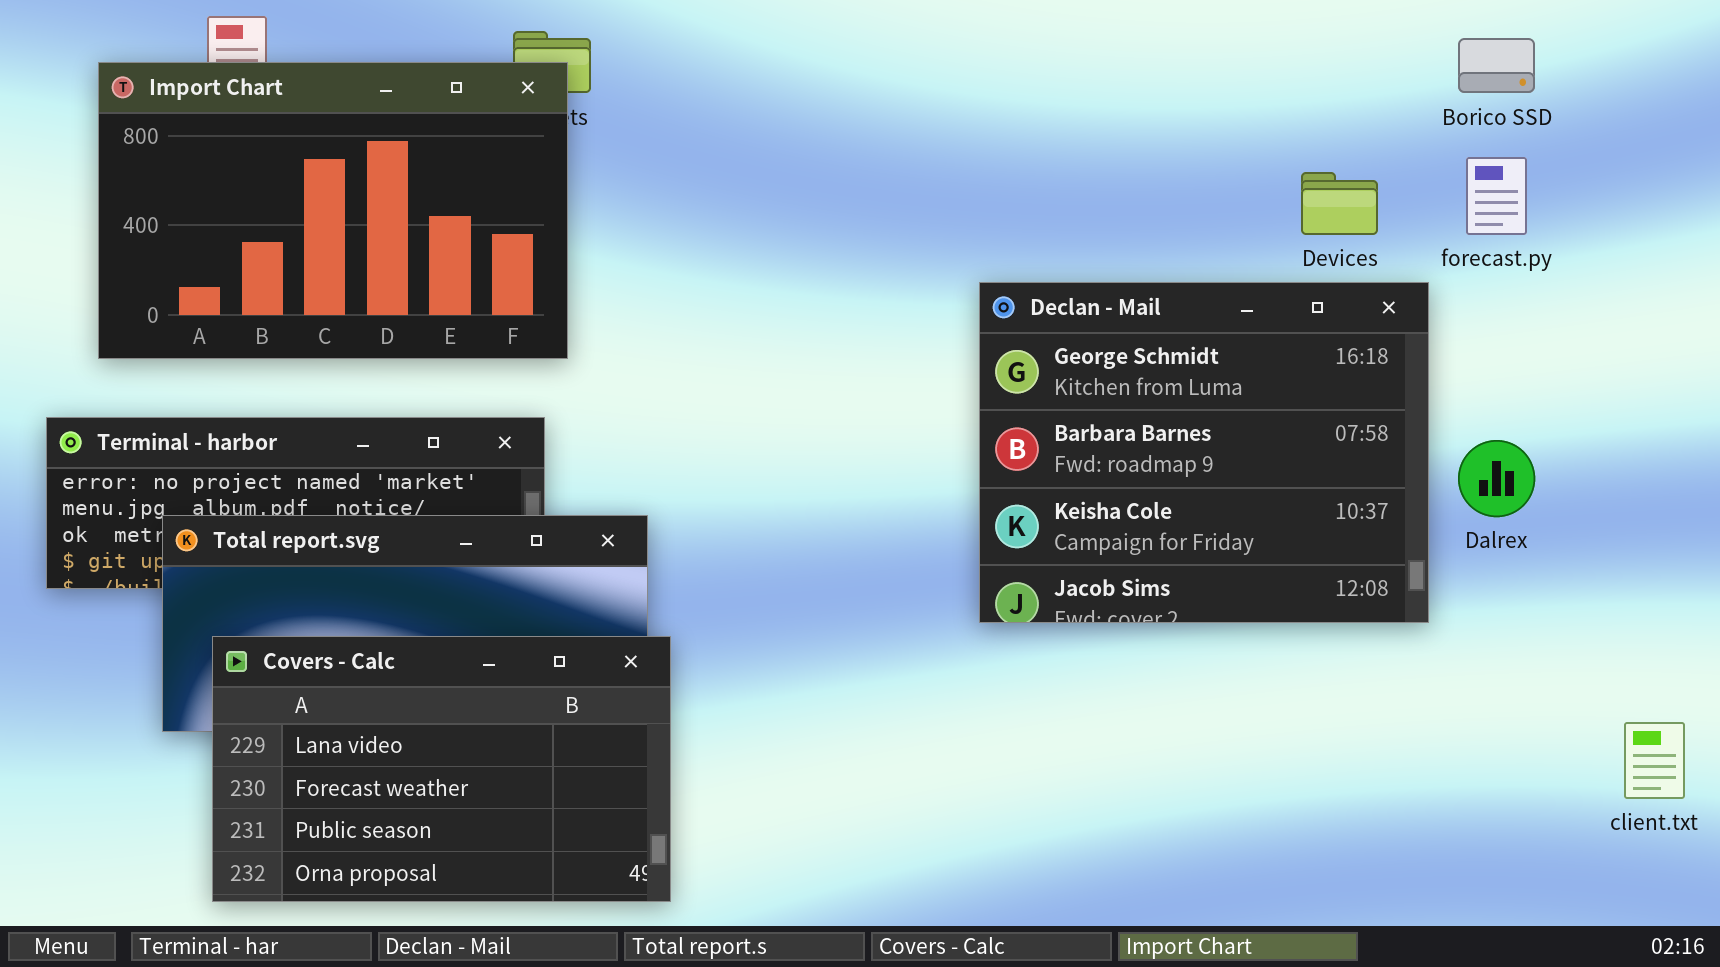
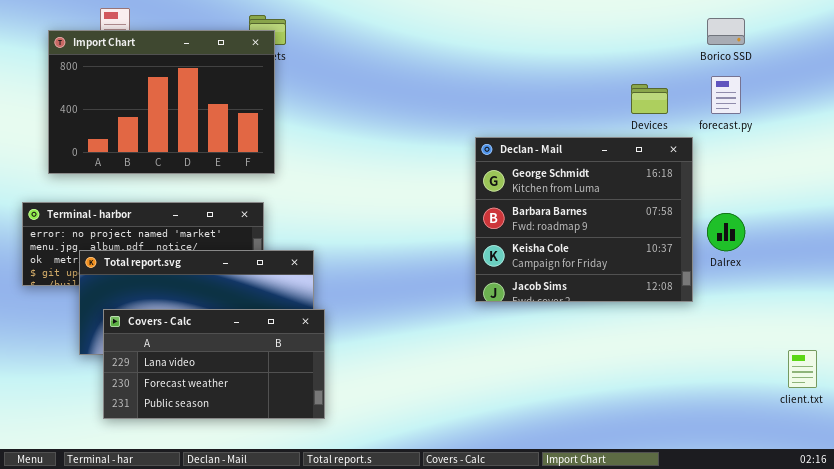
Covers - Calc: [212,636,671,902] -> [103,309,325,419], resized

